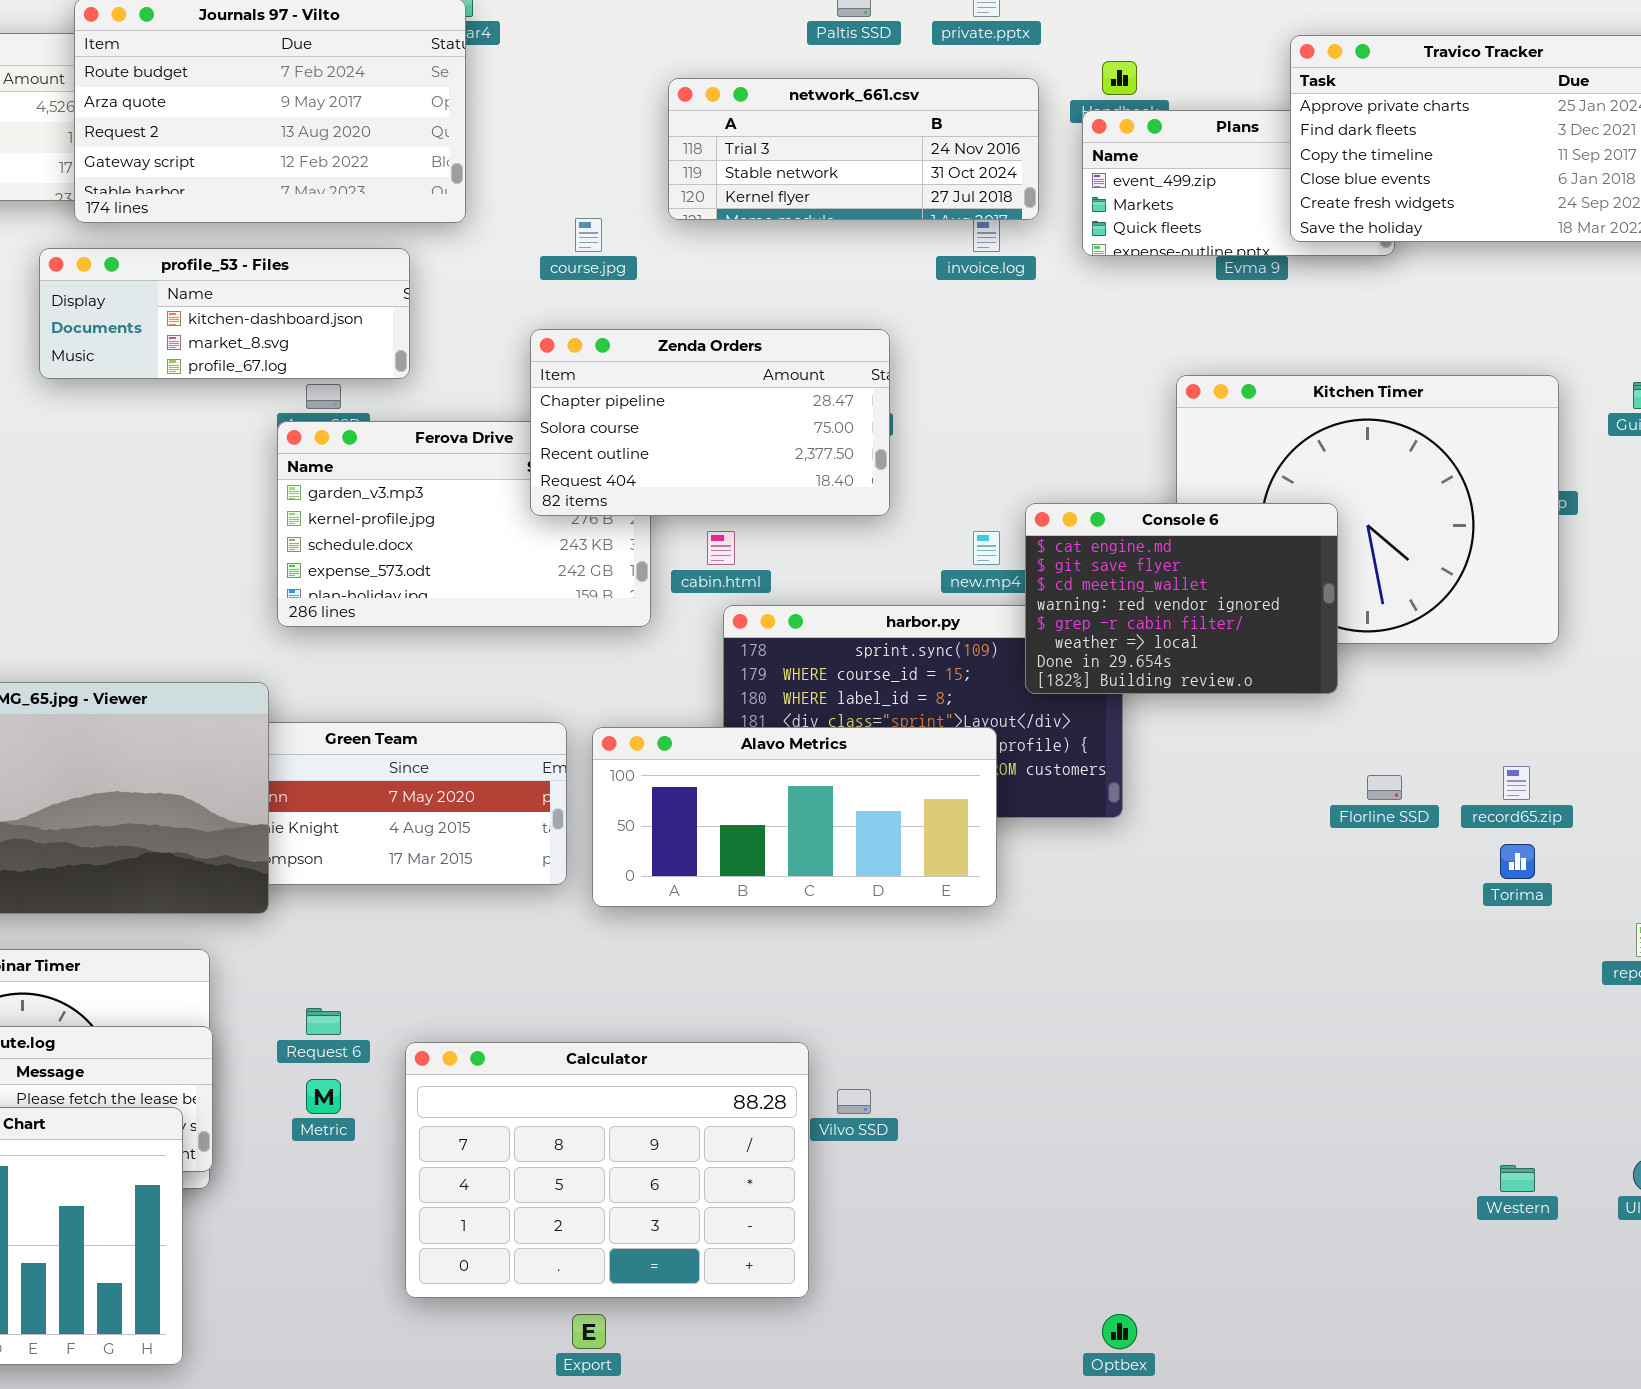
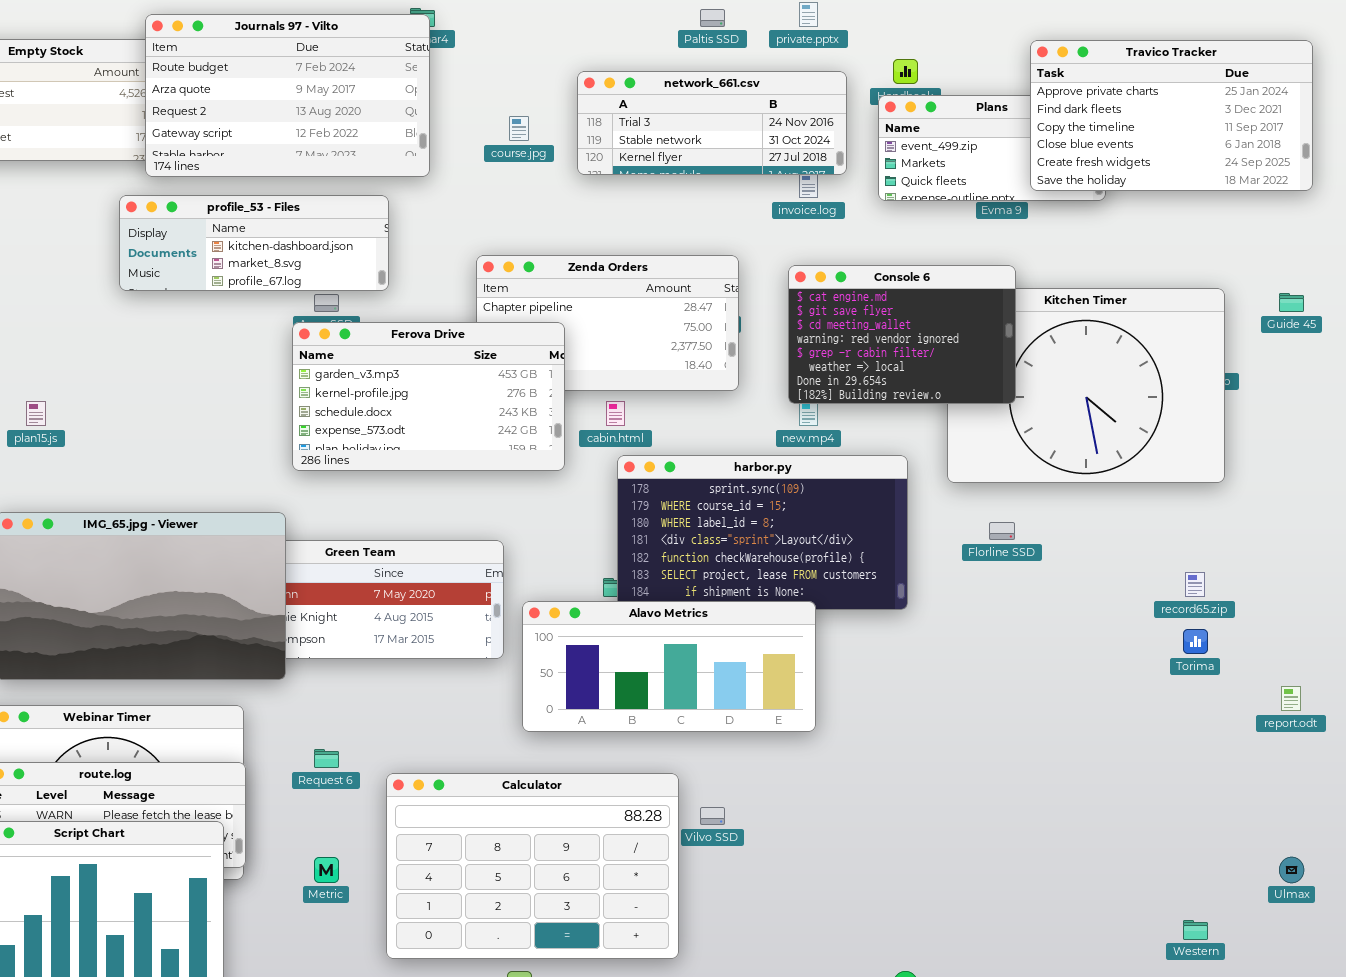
course.jpg: [575,218,602,252] -> [509,116,529,141], moved
Ferova Drive: [277,421,651,627] -> [292,322,565,471], raised
Console 6: [1025,503,1338,694] -> [788,265,1016,404], moved
Alavo Metrics: [592,727,997,907] -> [522,601,816,732], moved
Florline SSD: [1367,775,1402,800] -> [989,522,1015,540], moved
Metric: [306,1079,341,1114] -> [314,857,339,883], moved
Western: [1500,1165,1535,1192] -> [1183,920,1208,940], moved

